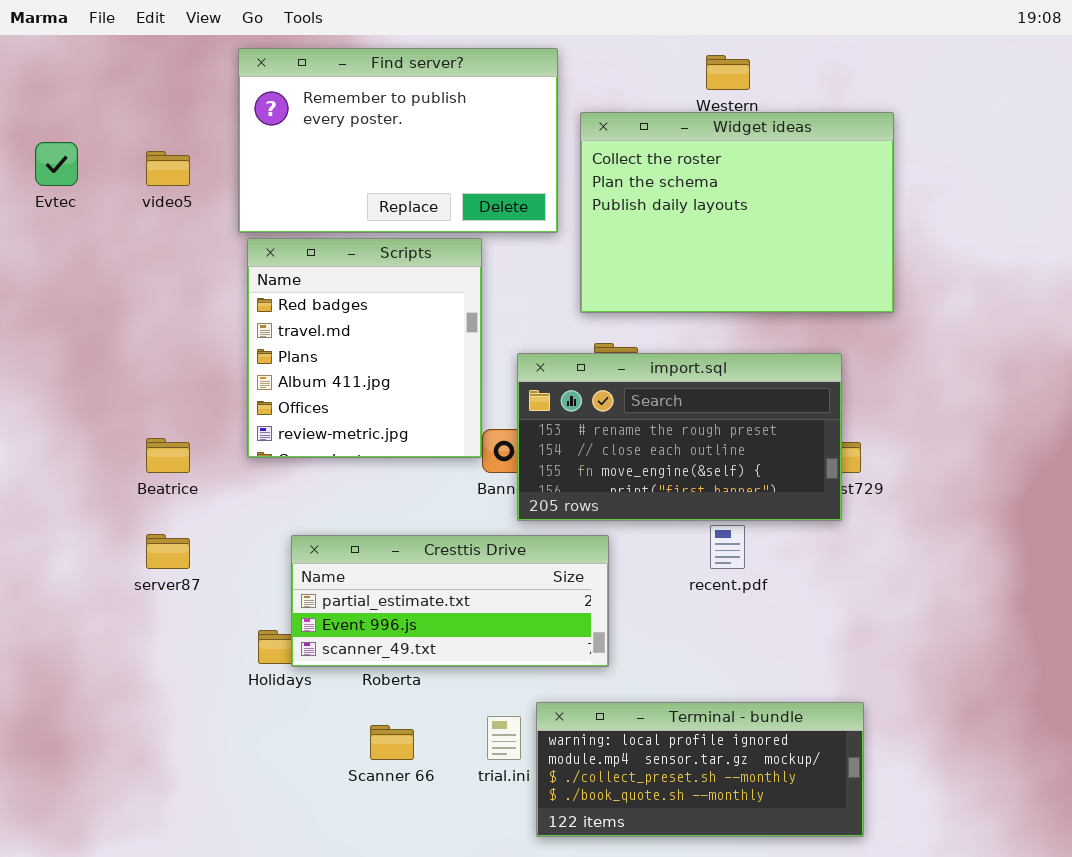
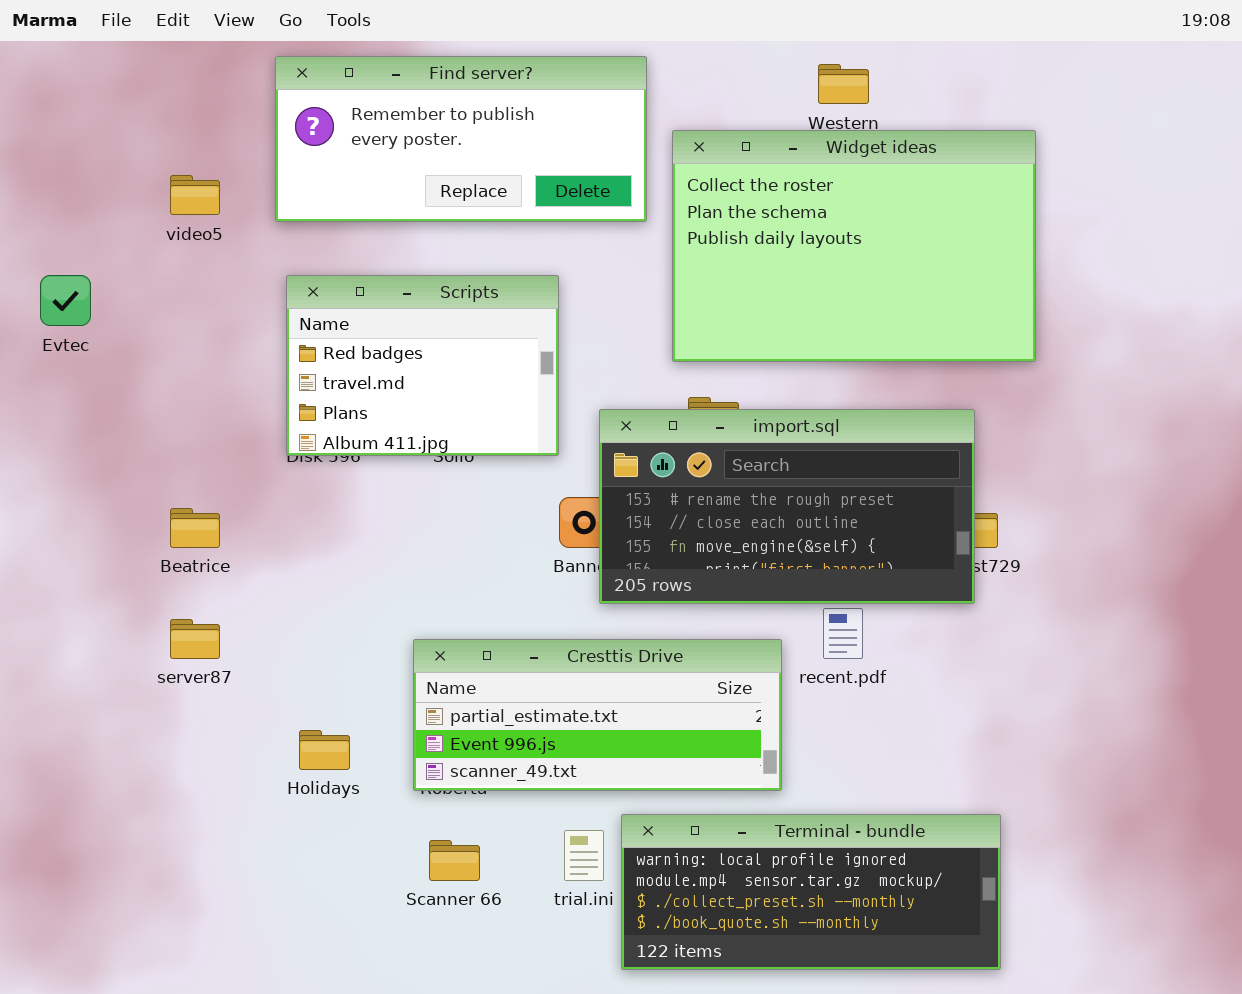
Find server?: [238,48,558,233] -> [275,56,647,222], resized
Evtec: [35,142,78,186] -> [40,275,91,326], moved
Scripts: [247,238,482,458] -> [286,275,559,456], resized
Cresttis Drive: [291,535,609,667] -> [413,639,782,791], moved

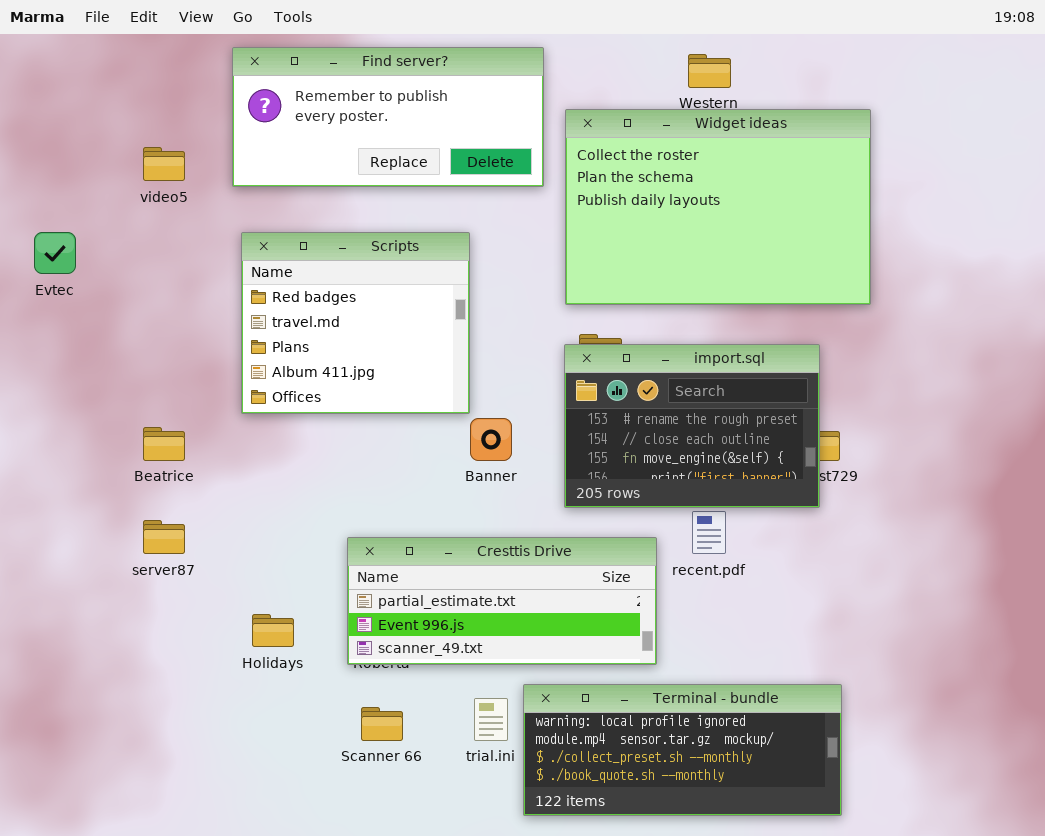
Scripts: [286,275,559,456] -> [241,232,470,414], resized
import.sql: [599,409,975,604] -> [564,344,820,508], resized

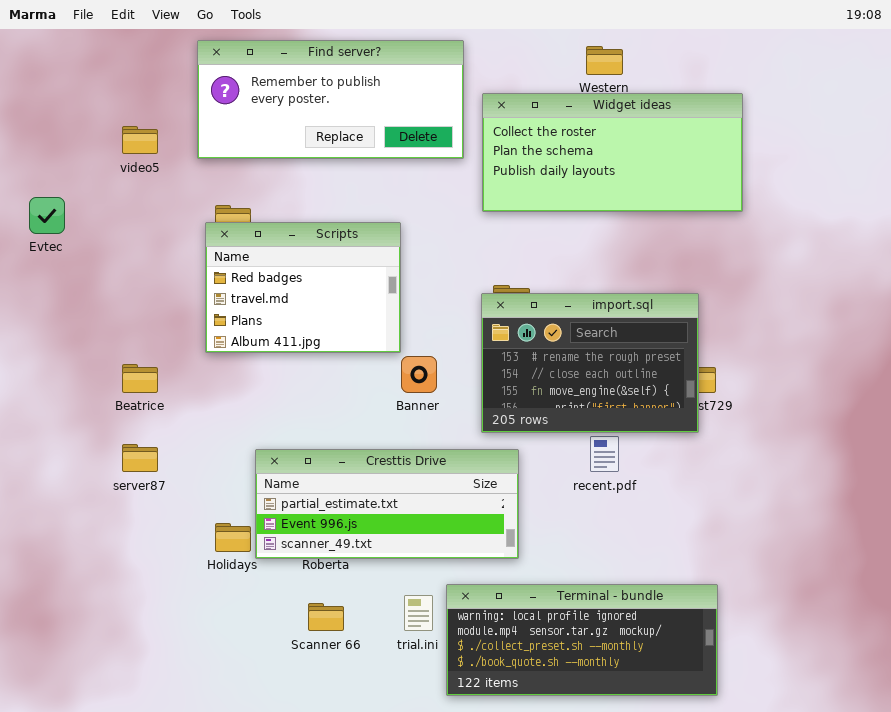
Widget ideas: [565,109,871,305] -> [482,93,743,212], resized
Scripts: [241,232,470,414] -> [205,222,401,353], resized
Cresttis Drive: [347,537,657,665] -> [255,449,519,559], moved

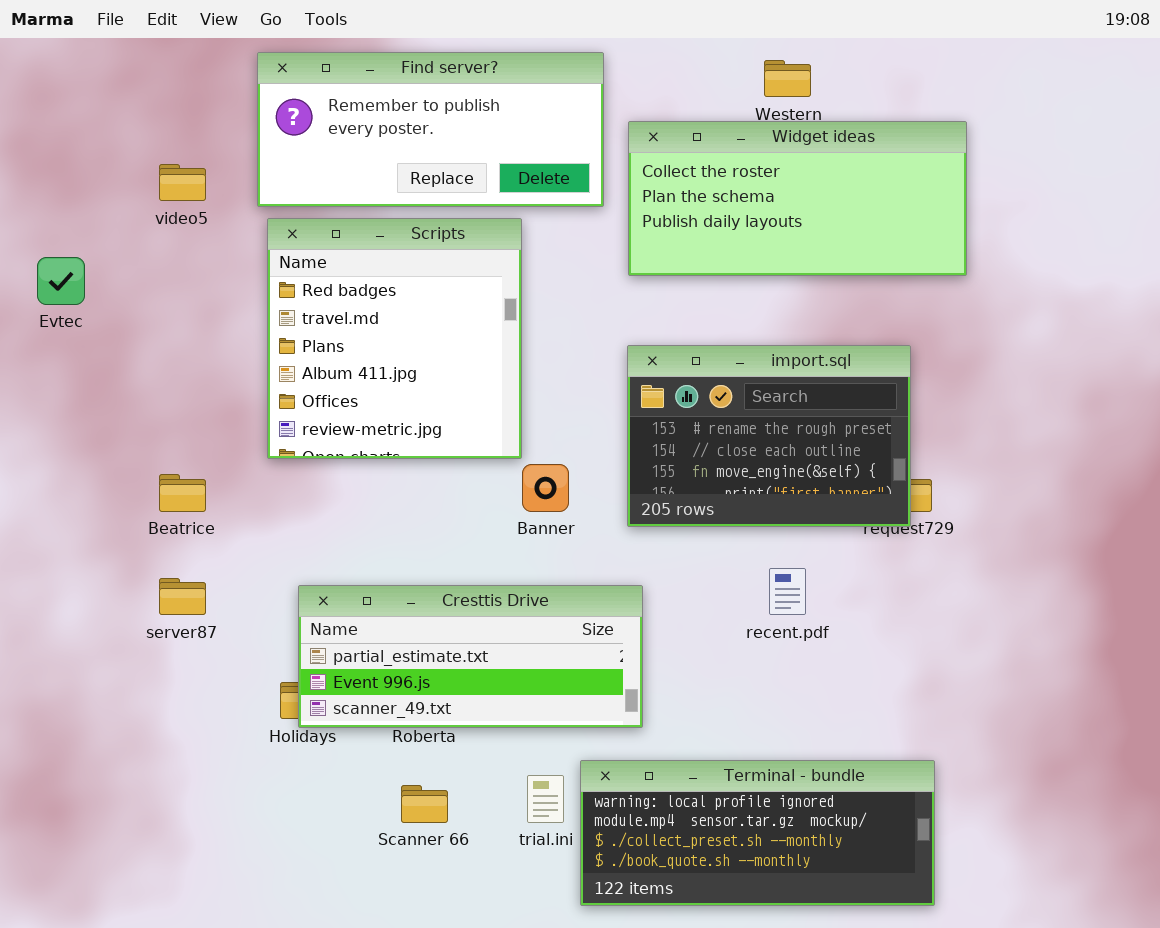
Scripts: [205,222,401,353] -> [267,218,522,459], resized
import.sql: [481,293,699,433] -> [627,345,911,527], moved
Cresttis Drive: [255,449,519,559] -> [298,585,643,728], moved

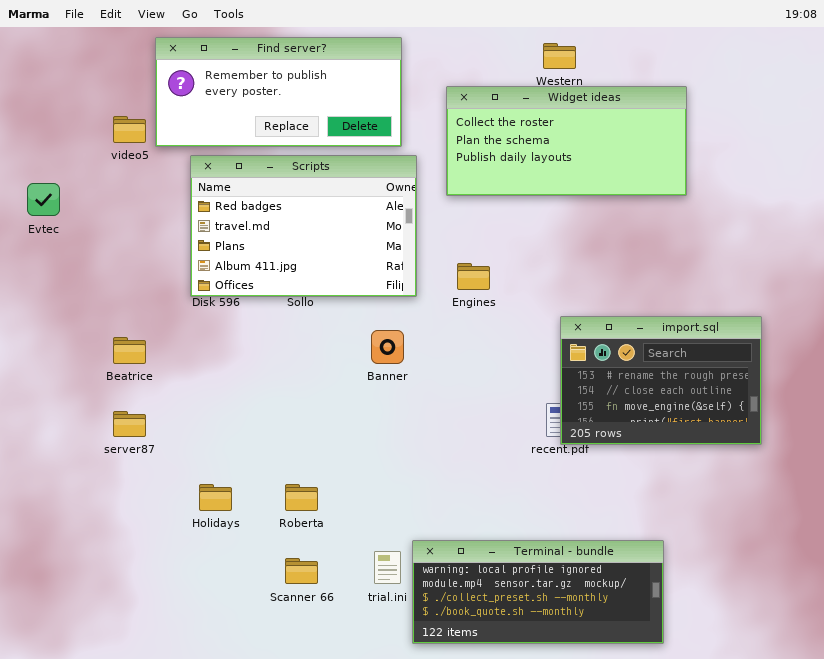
Find server?: [257,52,604,207] -> [155,37,402,147], moved
Scripts: [267,218,522,459] -> [190,155,417,297], resized
import.sql: [627,345,911,527] -> [560,316,762,445], moved
Cresttis Drive: [298,585,643,728] -> none, closed

